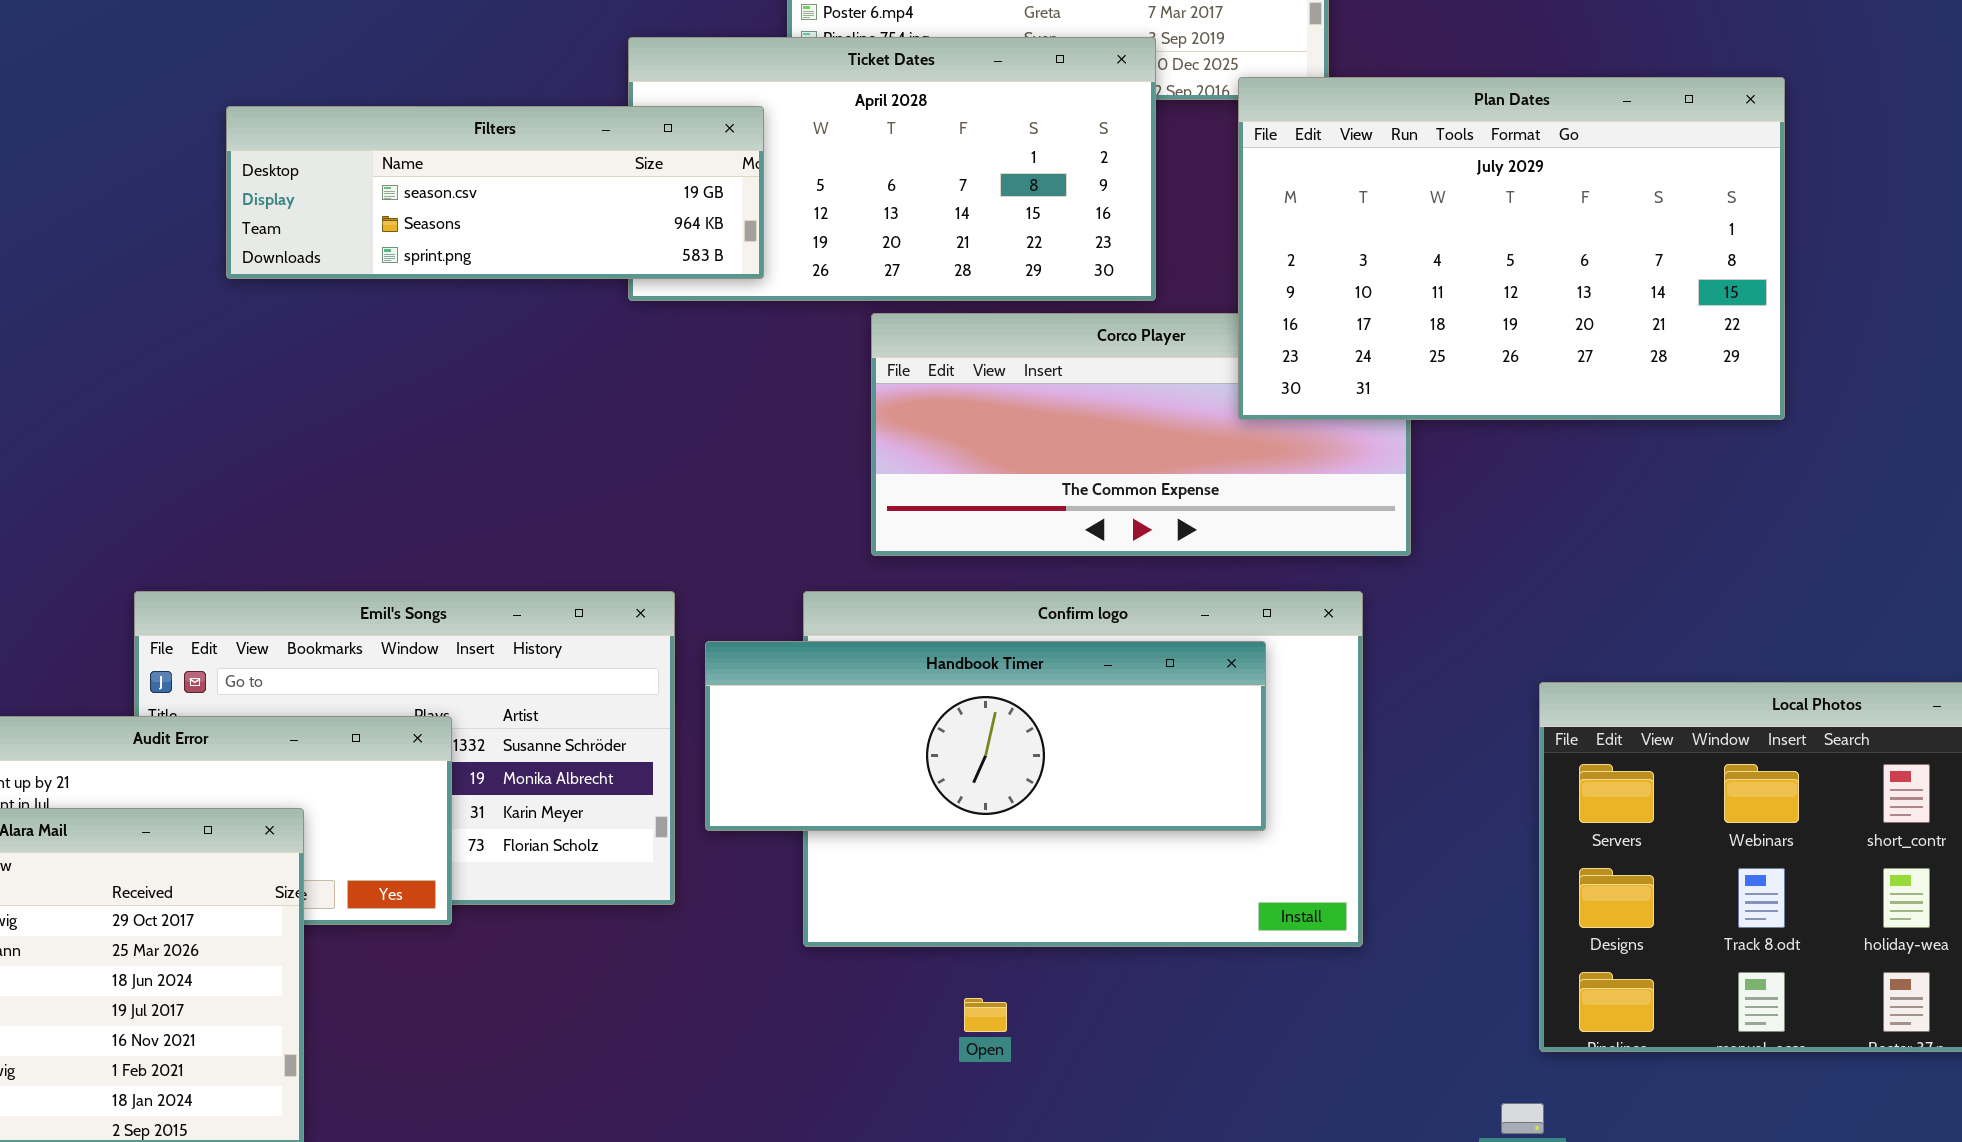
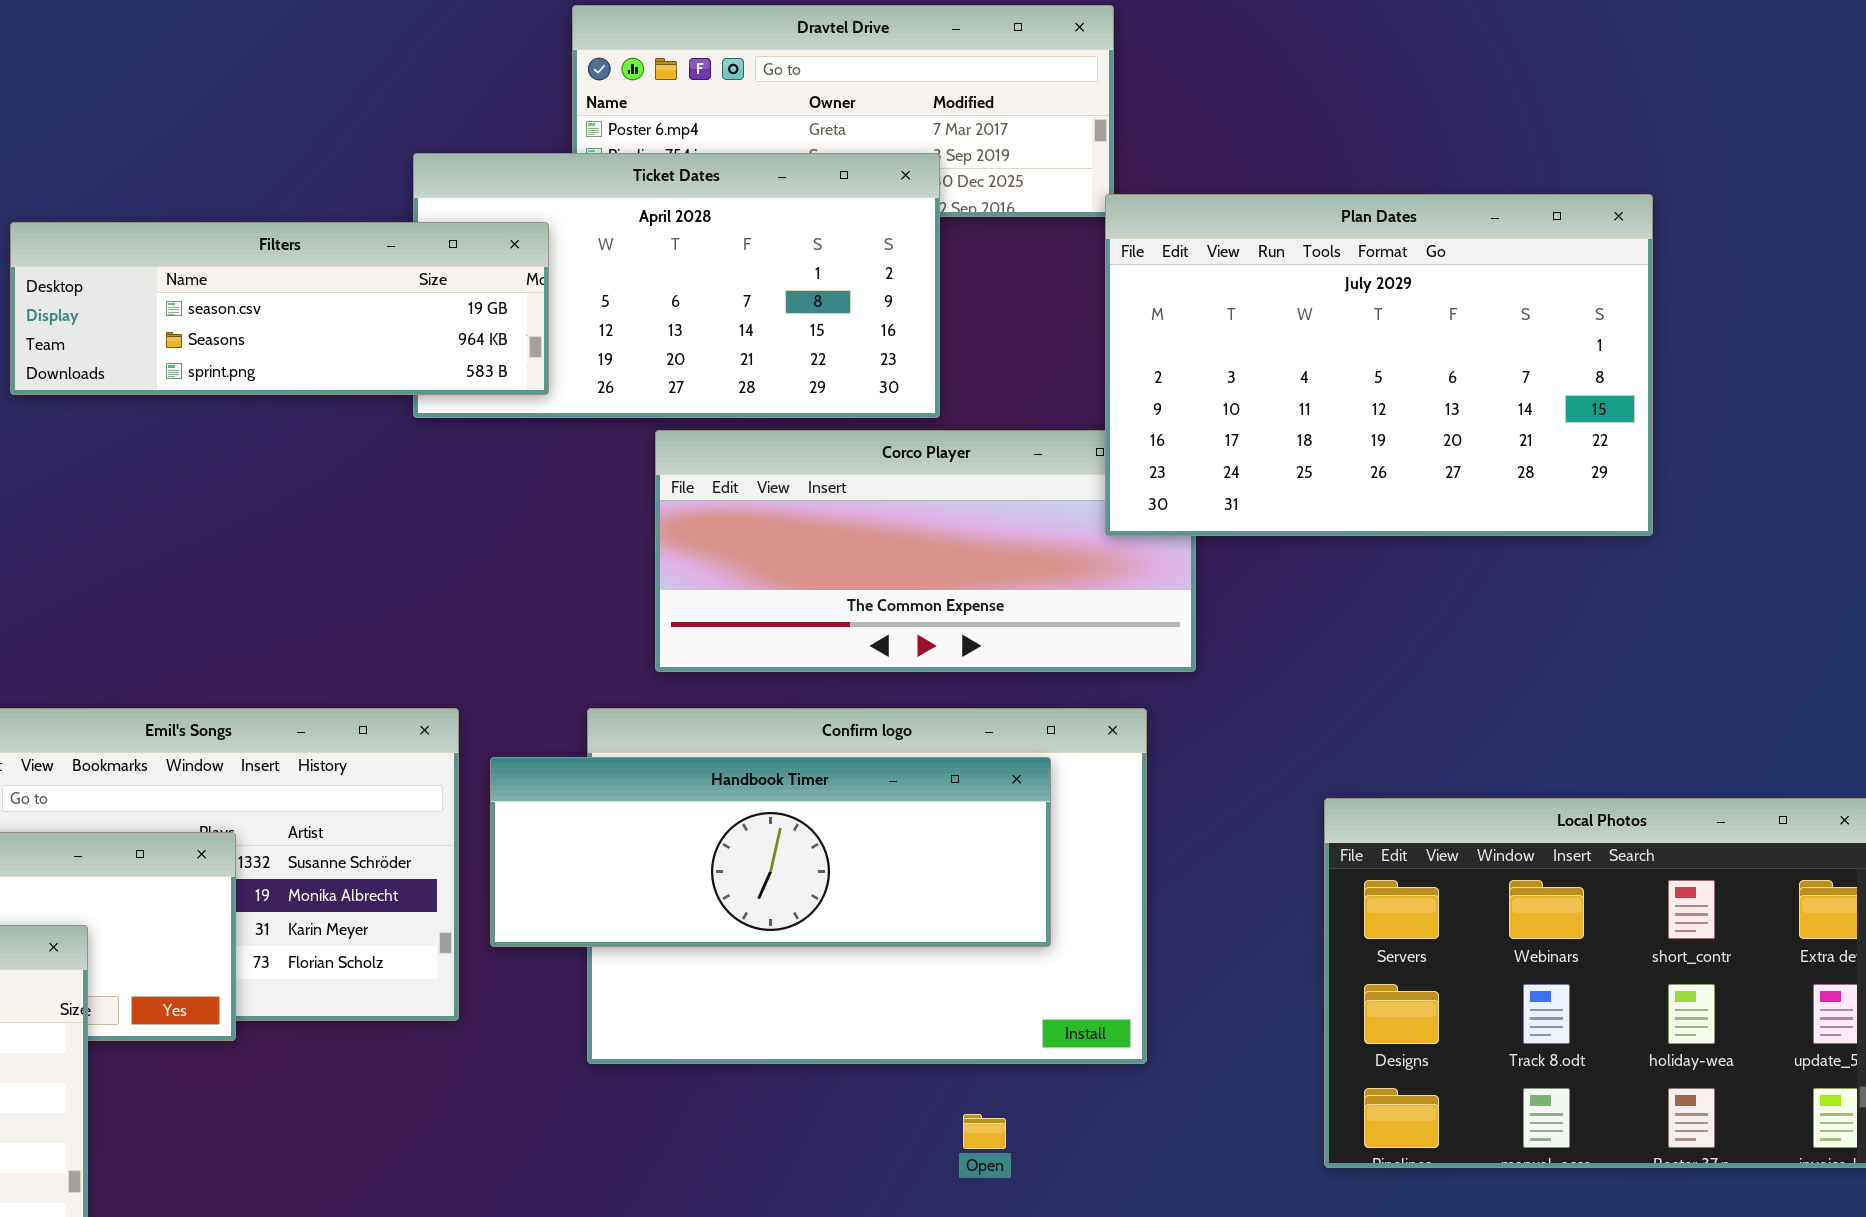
Plan Dates: [1238,77,1785,420] -> [1105,194,1653,536], moved
Open: [964,998,1007,1032] -> [963,1114,1006,1149], moved

